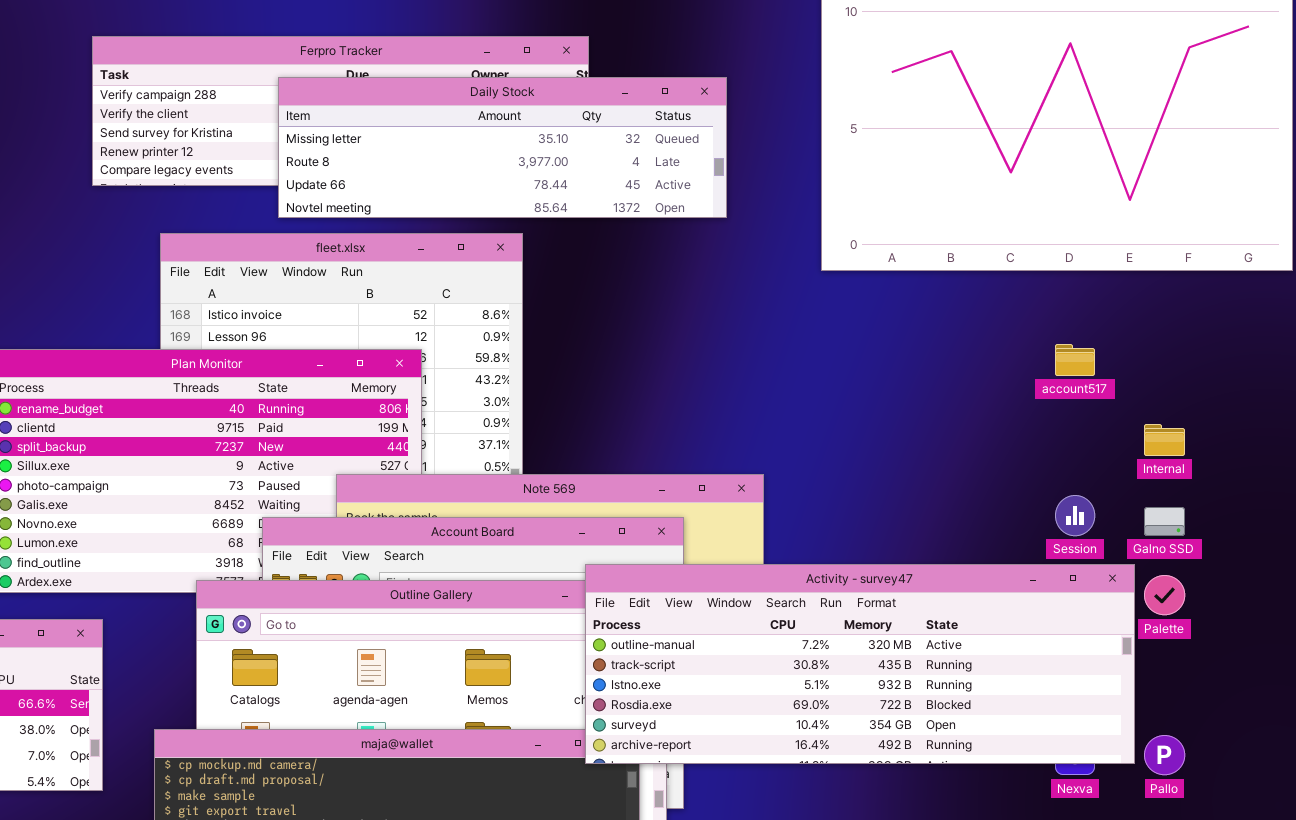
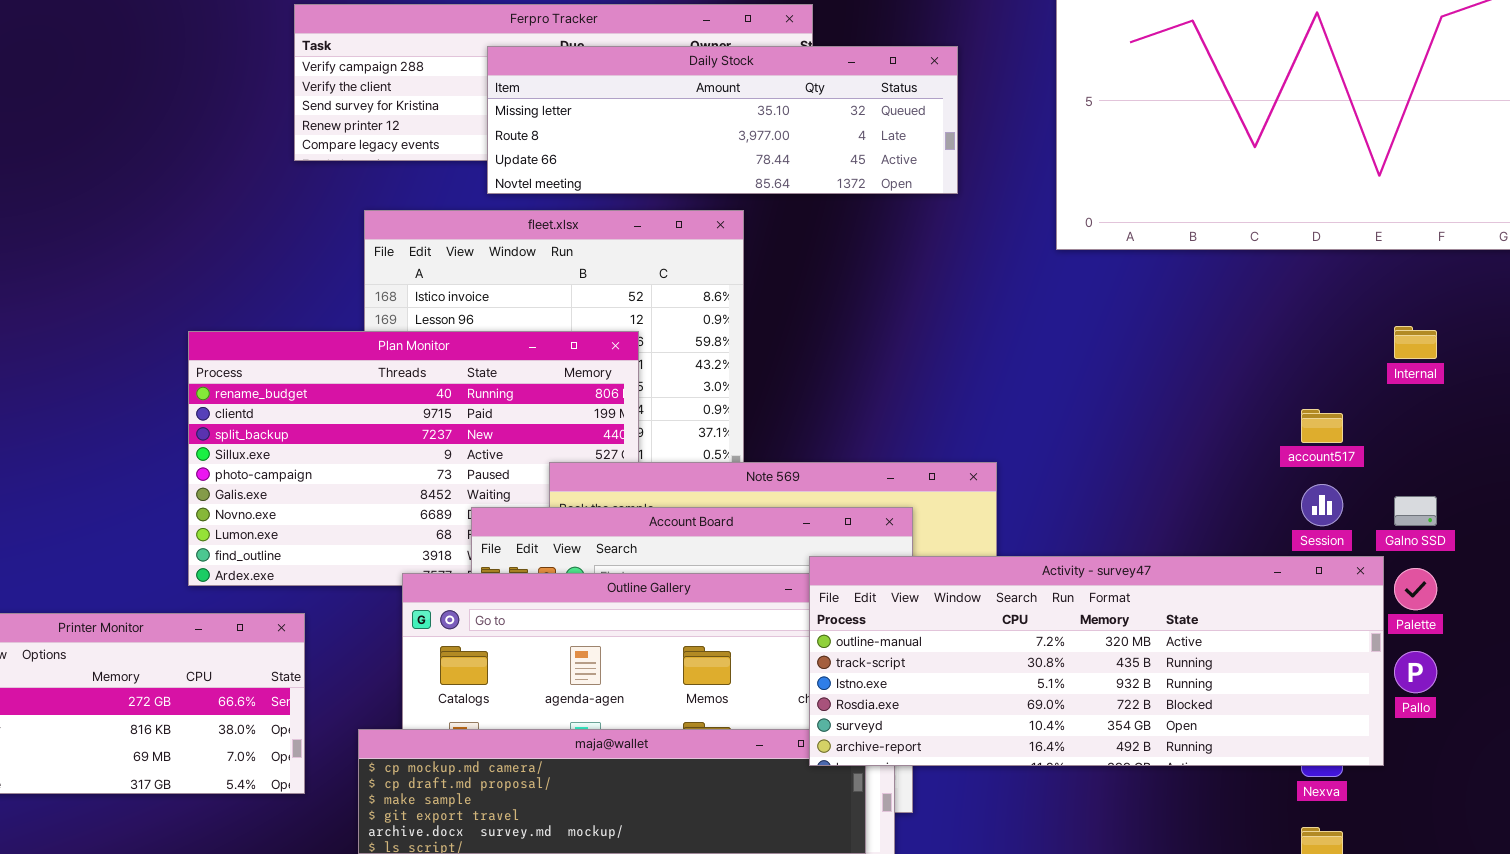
account517: [1055,344,1095,376] -> [1301,409,1343,443], moved
Internal: [1144,424,1185,456] -> [1394,326,1437,359], moved
Pallo: [1144,735,1185,775] -> [1394,651,1437,693], moved

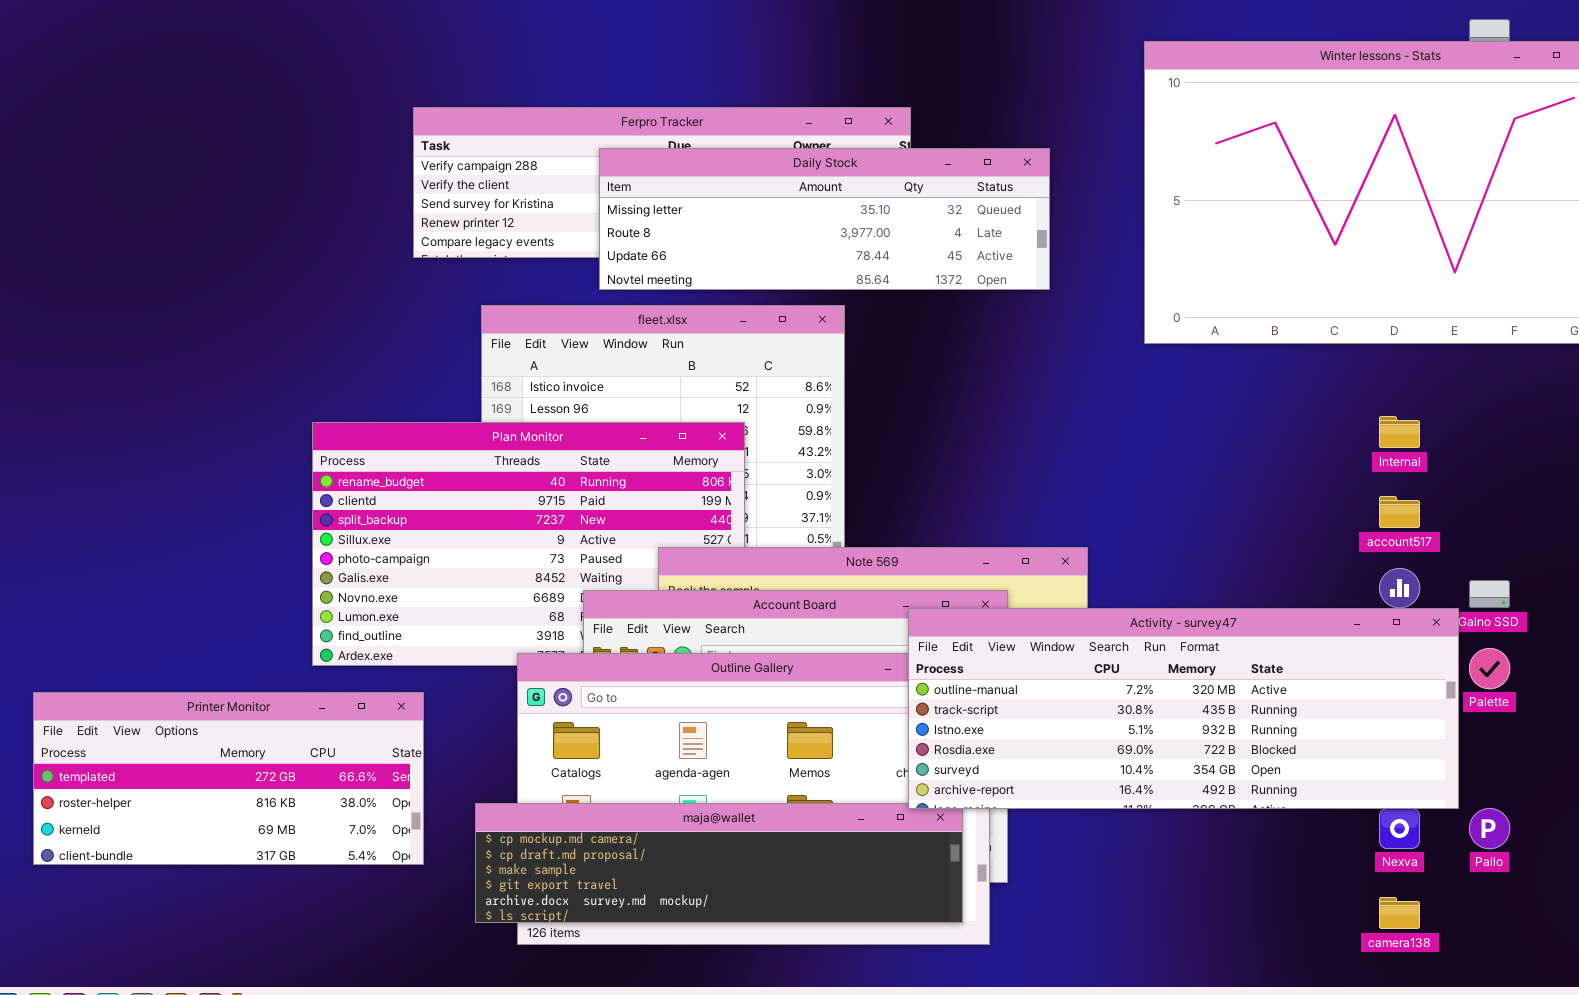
Internal: [1394,326,1437,359] -> [1379,416,1420,448], moved
Activity - survey47: [809,556,1384,766] -> [908,608,1459,809], moved
Pallo: [1394,651,1437,693] -> [1469,808,1510,849], moved

